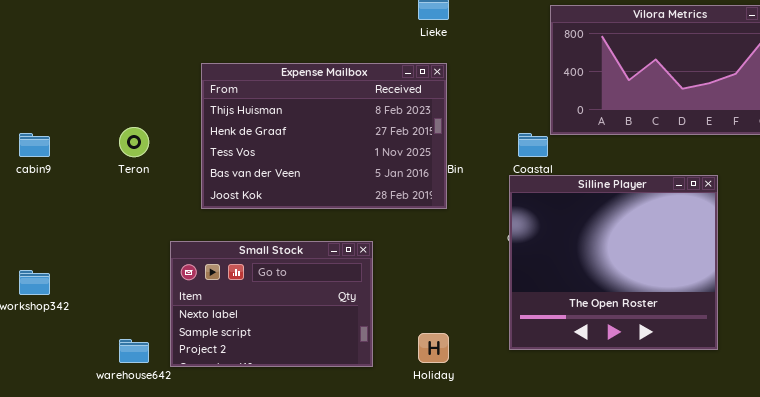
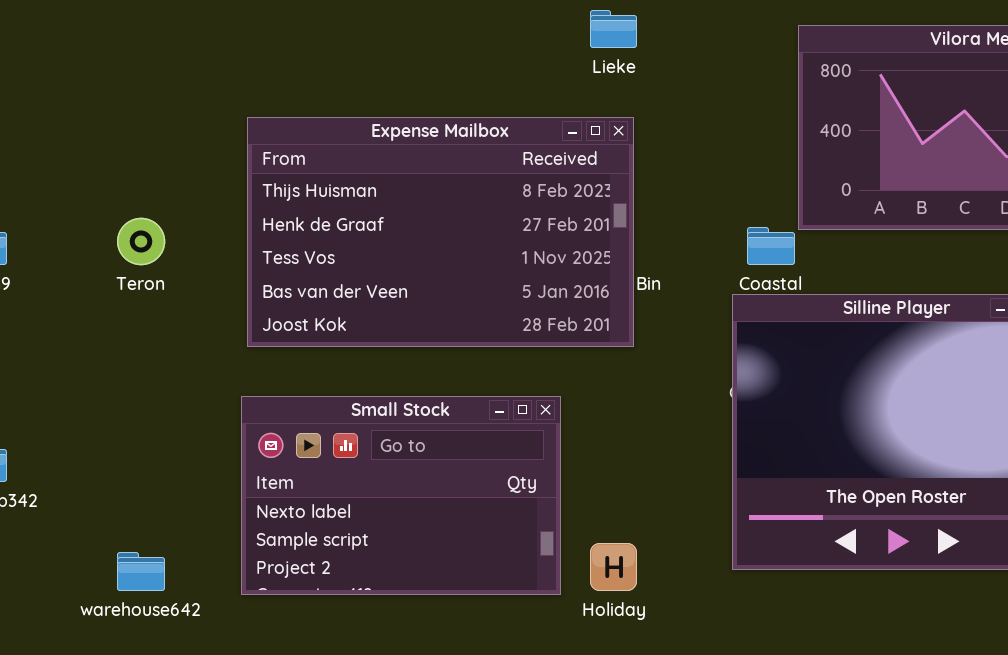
Small Stock: [170,241,373,367] -> [241,396,561,595], moved

